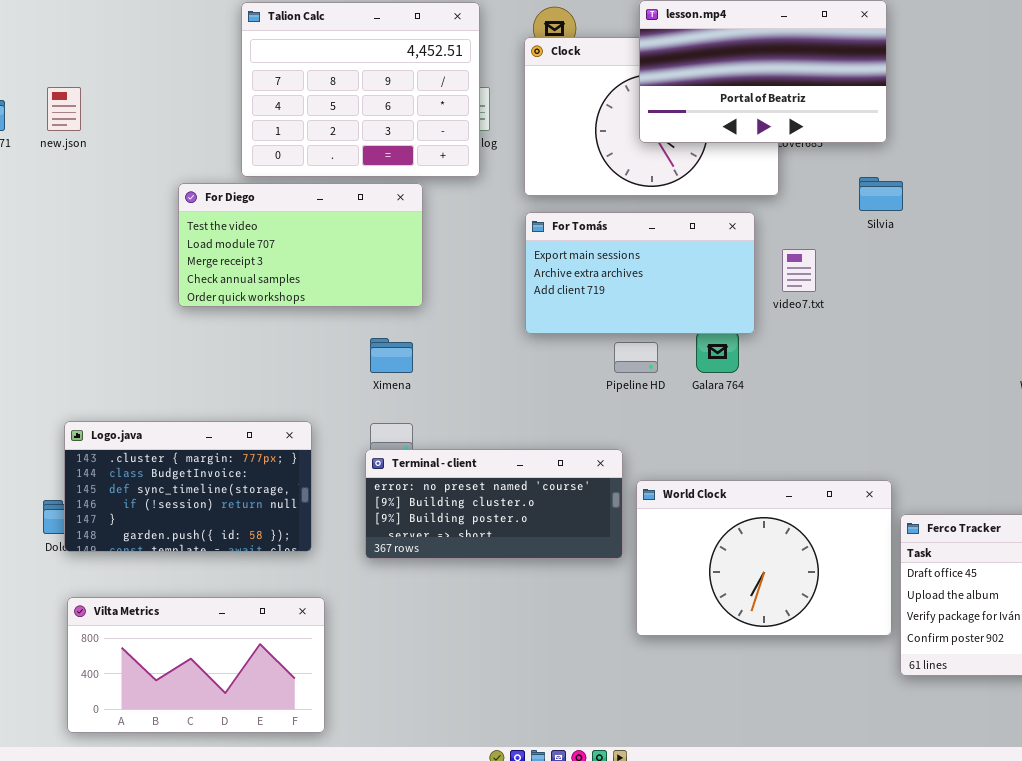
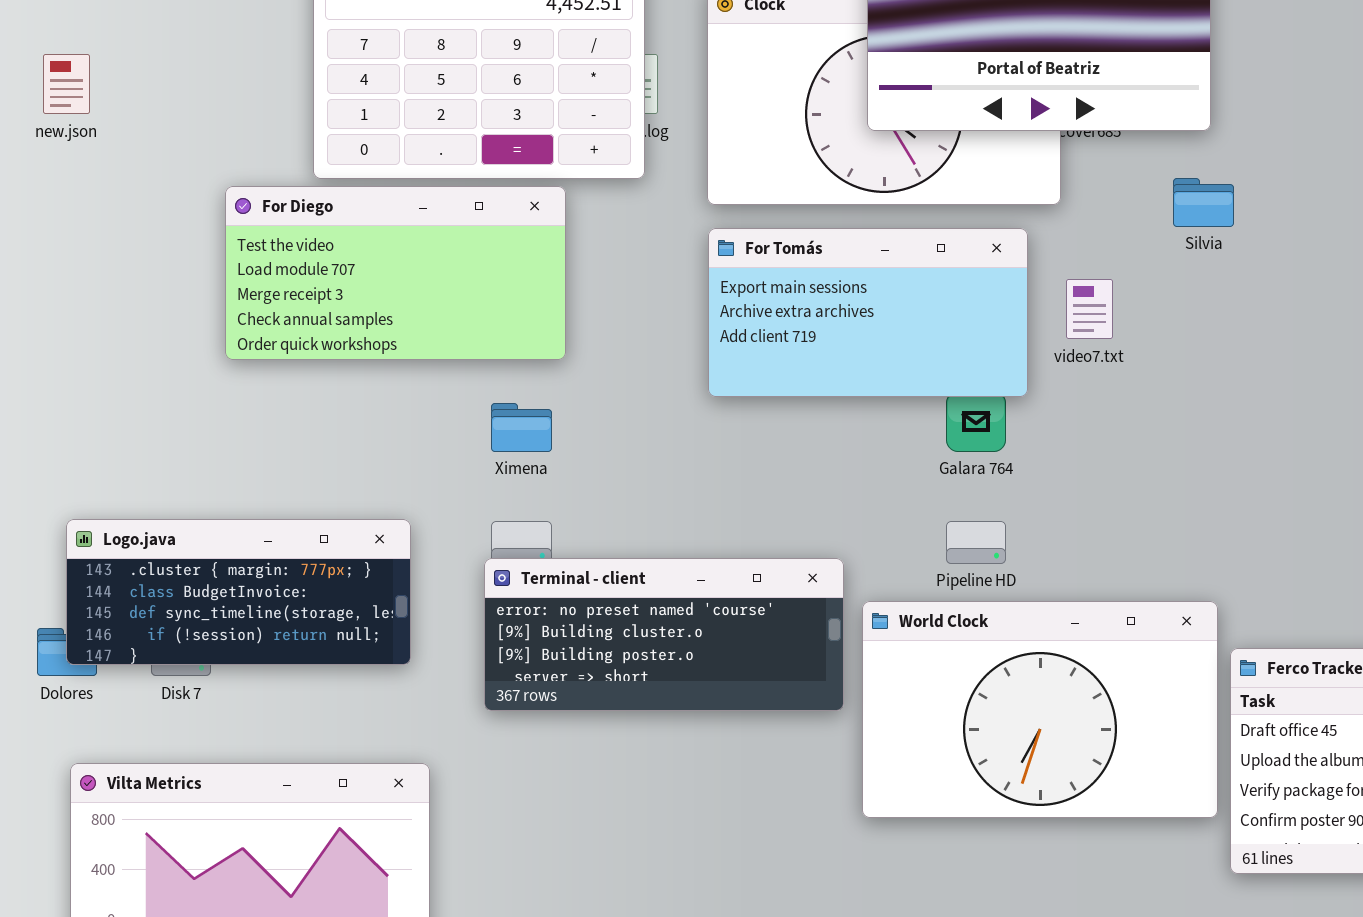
Pipeline HD: [614,342,658,373] -> [946,521,1006,564], moved
Logo.java: [64,421,312,552] -> [66,519,411,665], resized

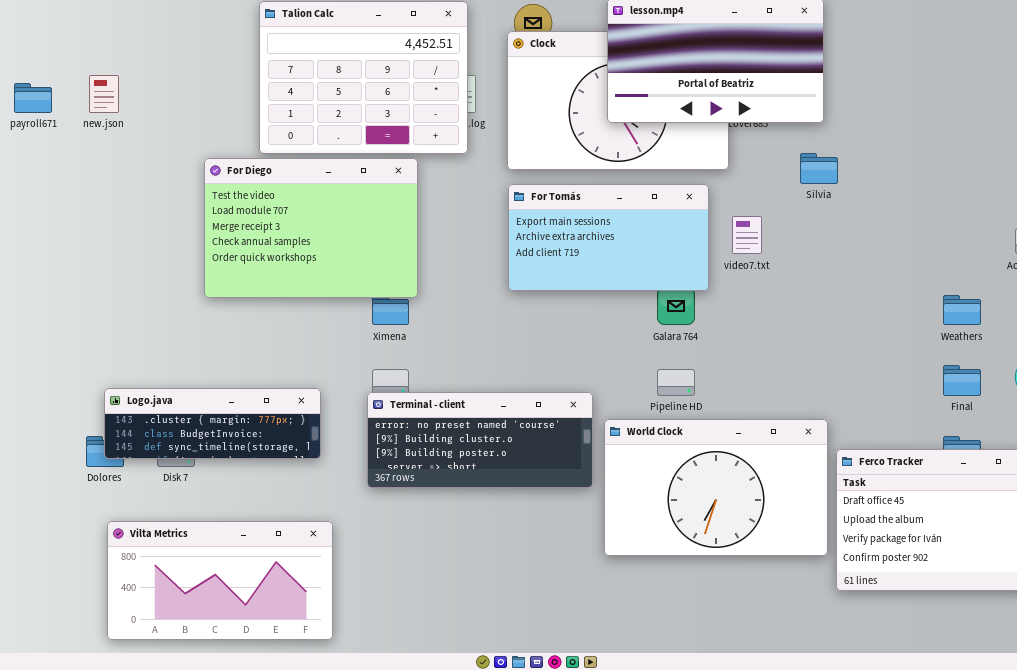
For Diego: [225,186,566,360] -> [204,158,418,298], resized
Logo.java: [66,519,411,665] -> [104,388,321,459], resized

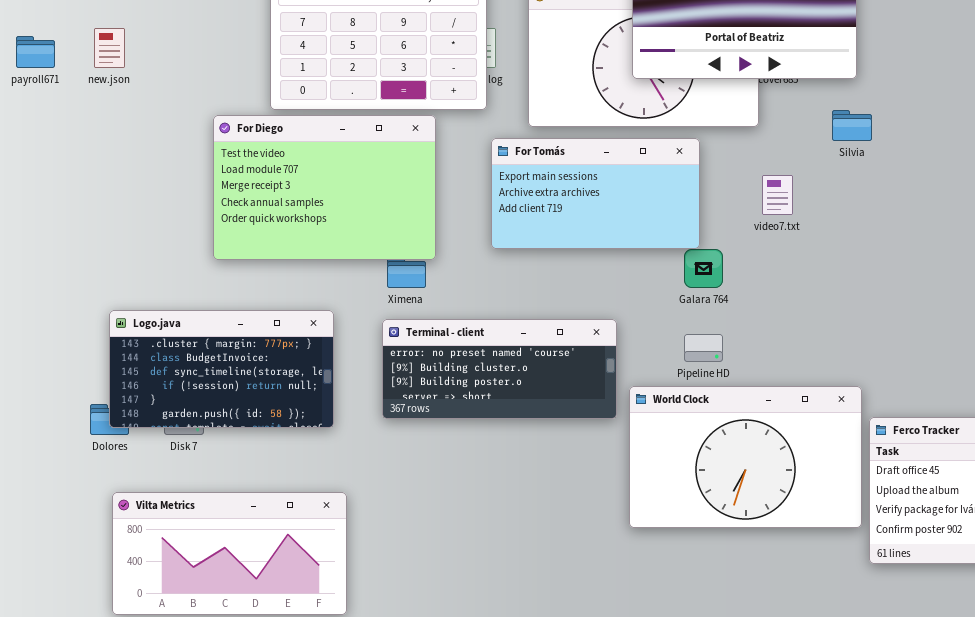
For Tomás: [508,184,709,291] -> [491,138,700,249], moved
Logo.java: [104,388,321,459] -> [109,310,334,428], resized
Terminal - client: [367,392,593,488] -> [382,319,617,419], moved

